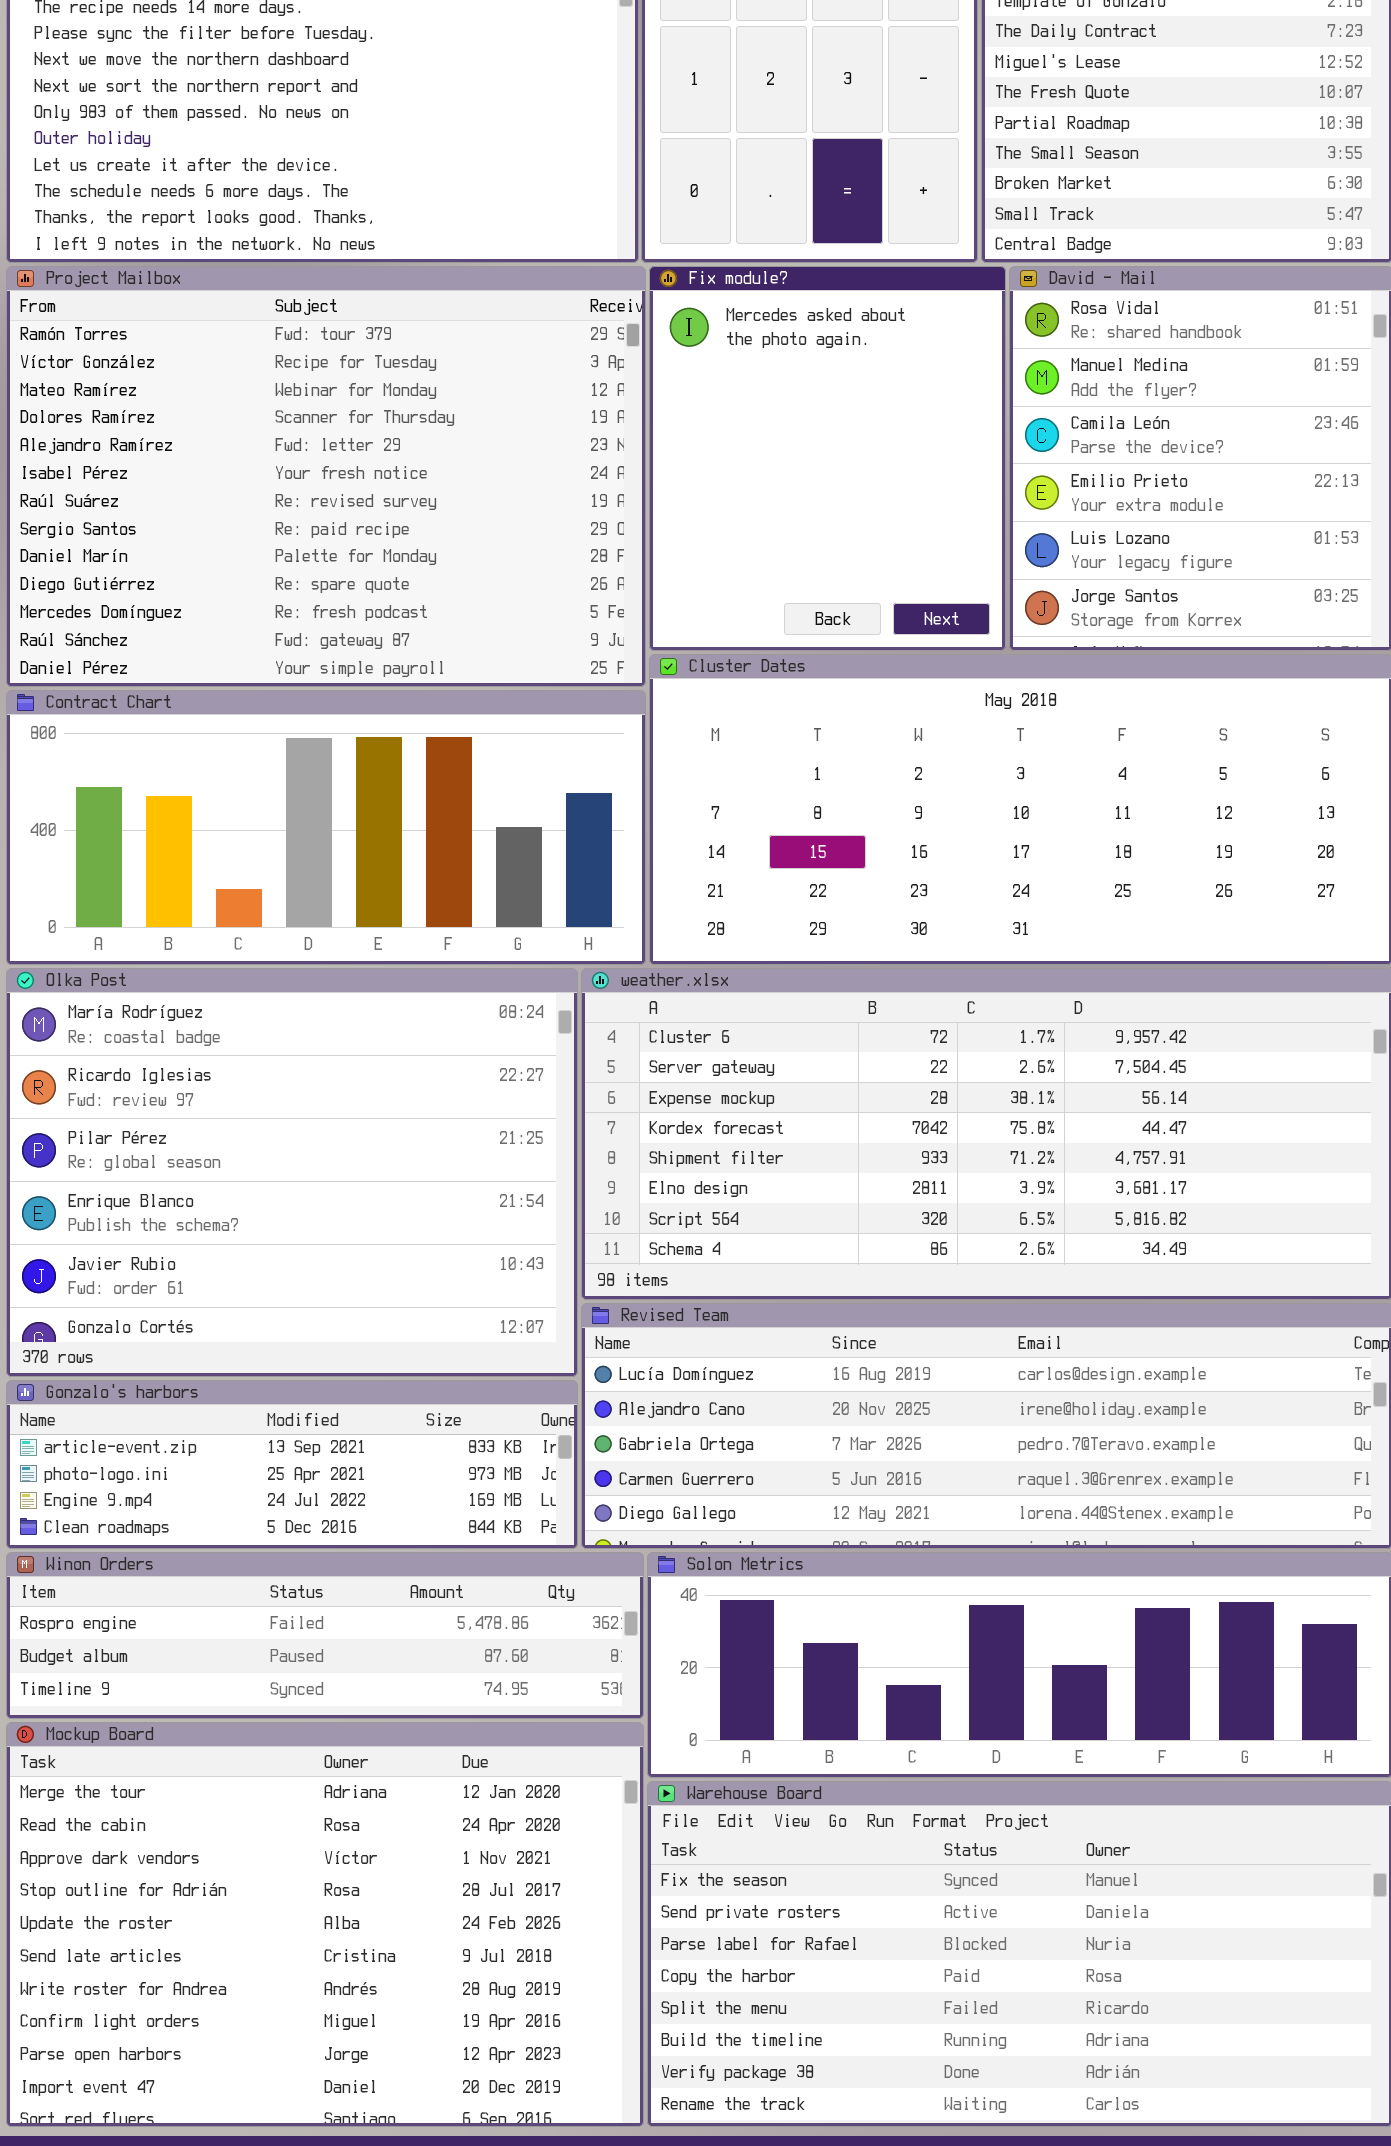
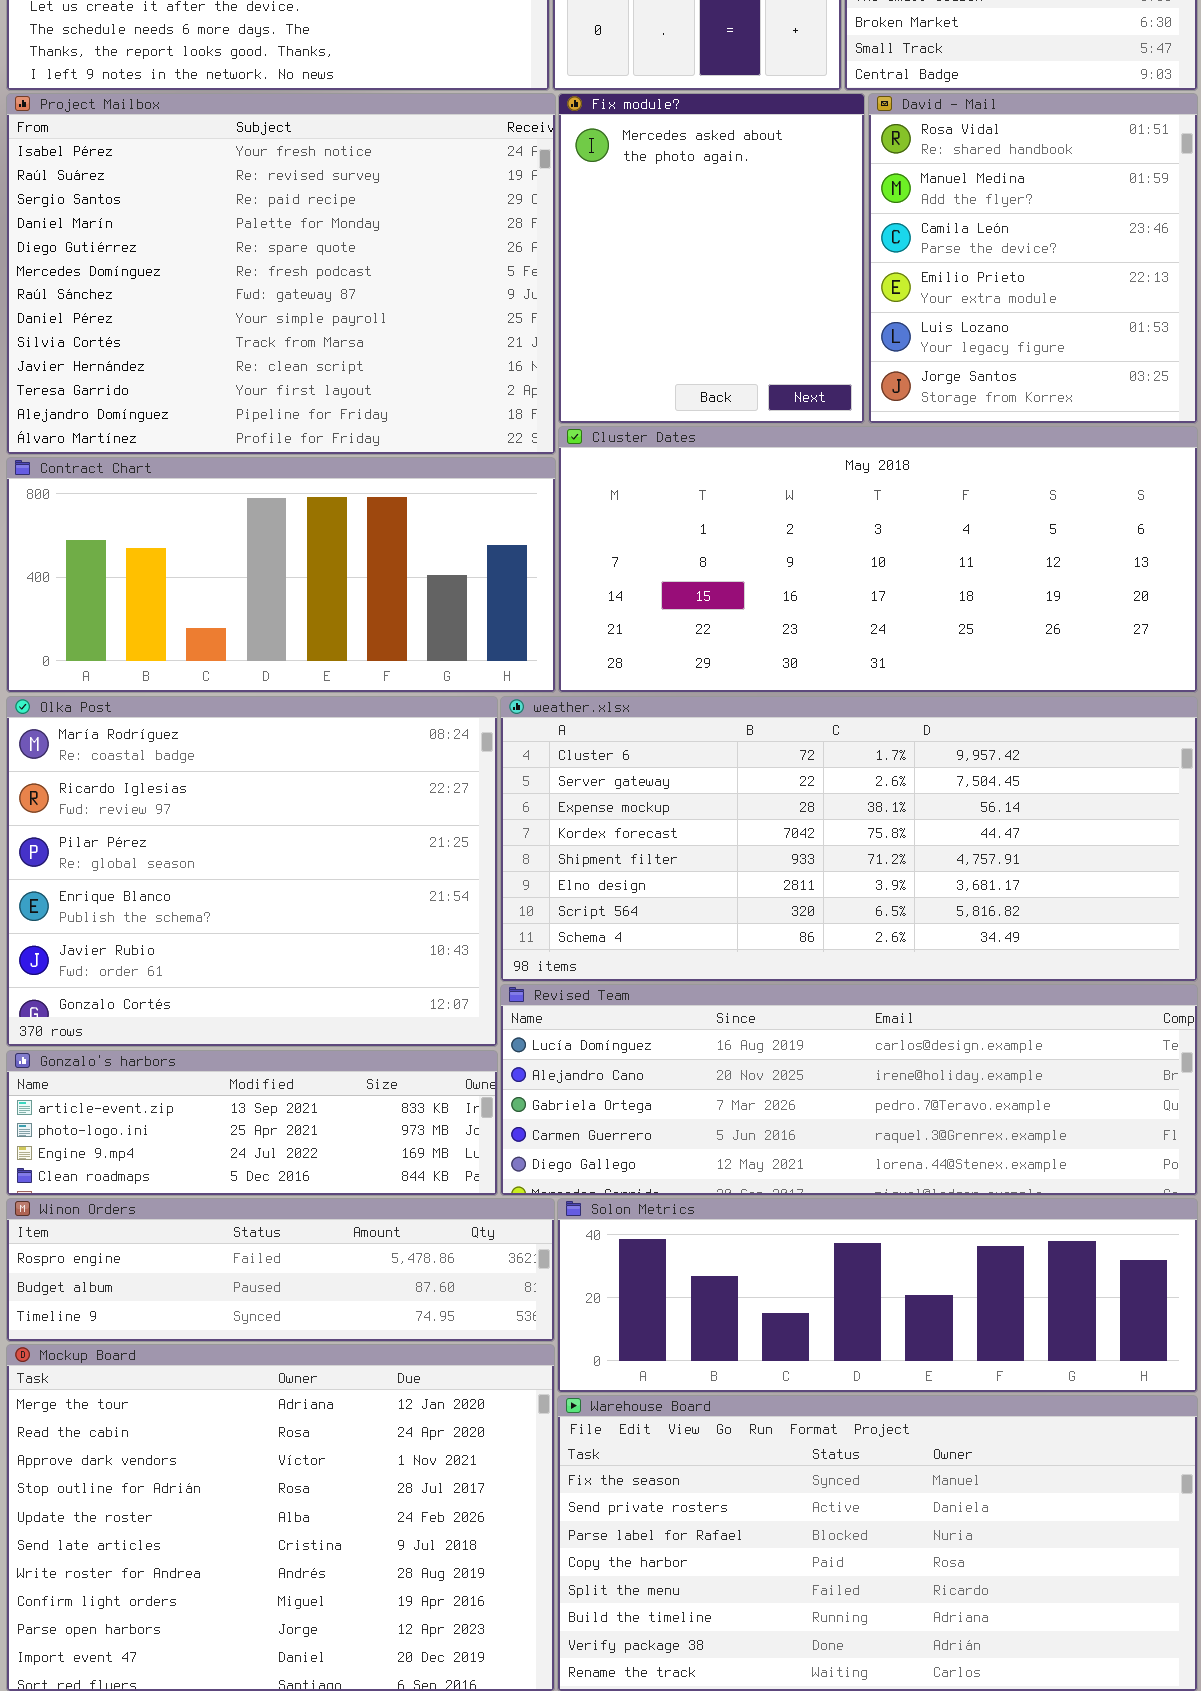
Project Mailbox: [6,266,646,687] -> [6,93,556,455], scrolled down 5 rows

